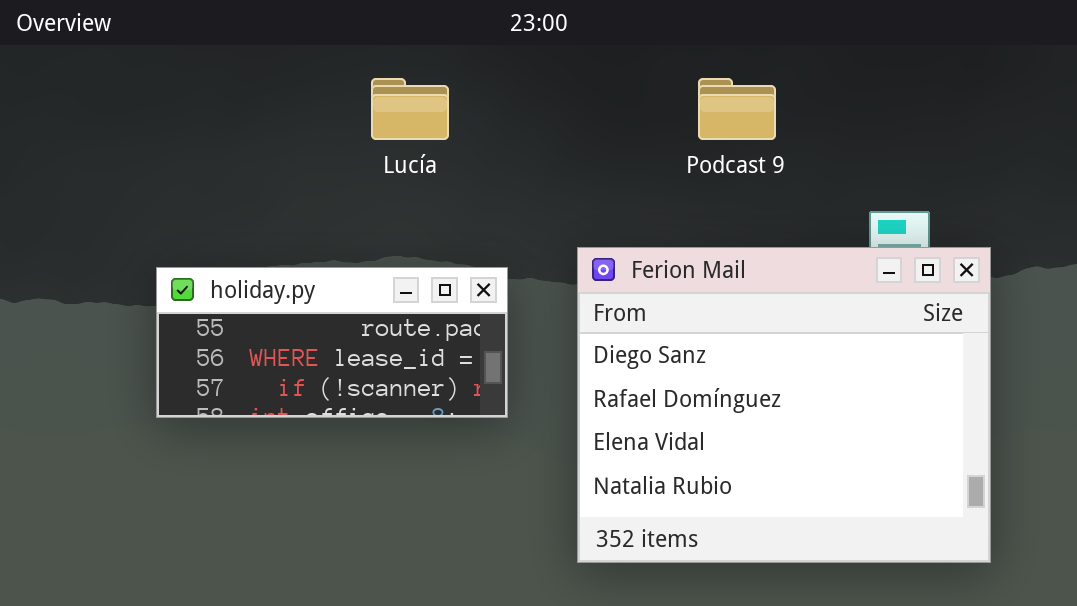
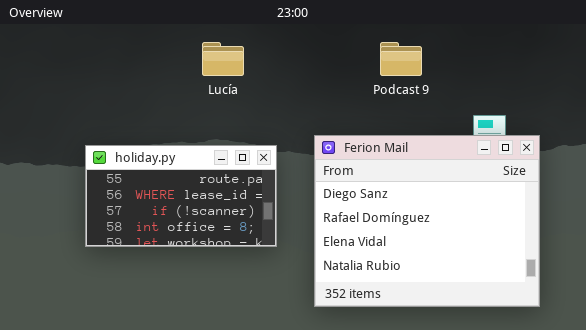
holiday.py: [156,267,508,418] -> [85,145,277,247], resized

